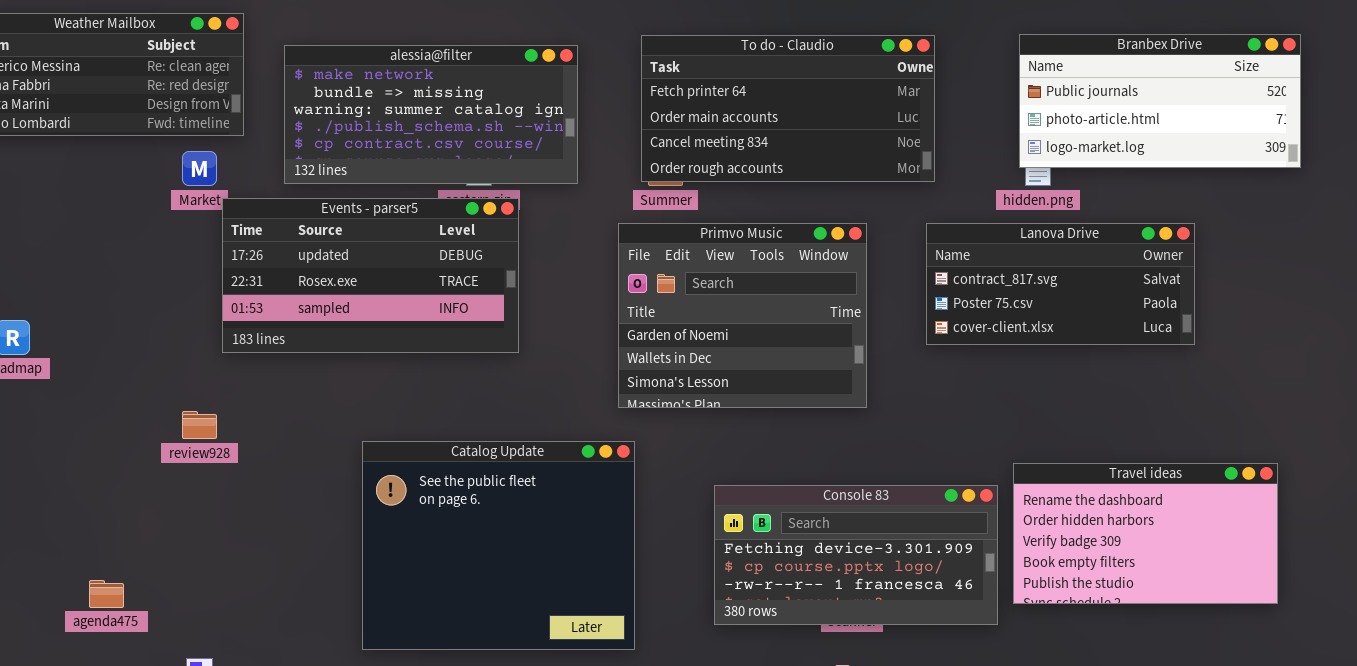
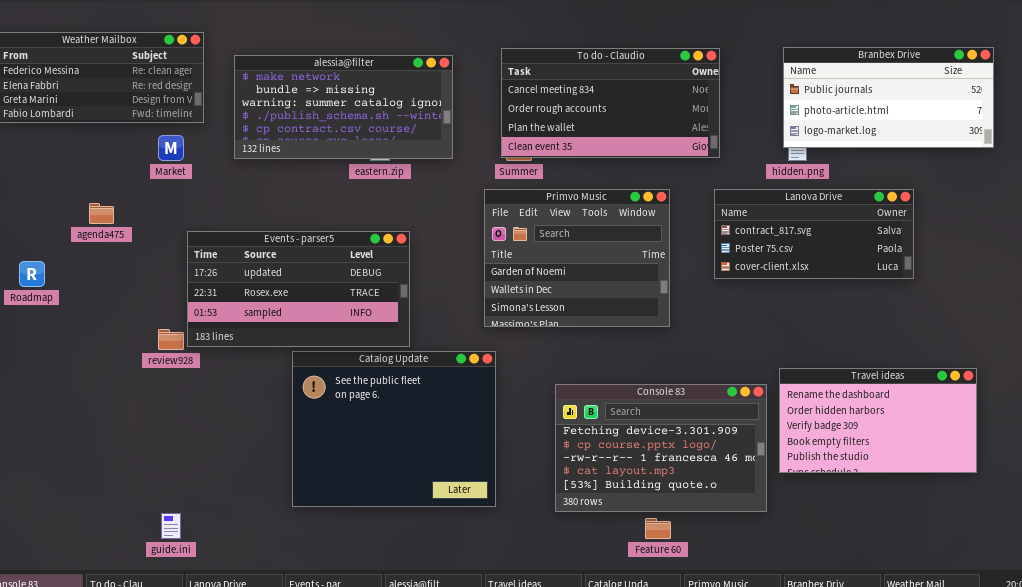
To do - Claudio: [641,35,935,182] -> [501,48,720,158], scrolled down 2 rows
Events - parser5: [222,198,519,353] -> [187,231,410,347], moved
Console 83: [714,485,998,625] -> [555,384,767,512], resized
agenda475: [89,580,124,608] -> [89,203,114,224], moved

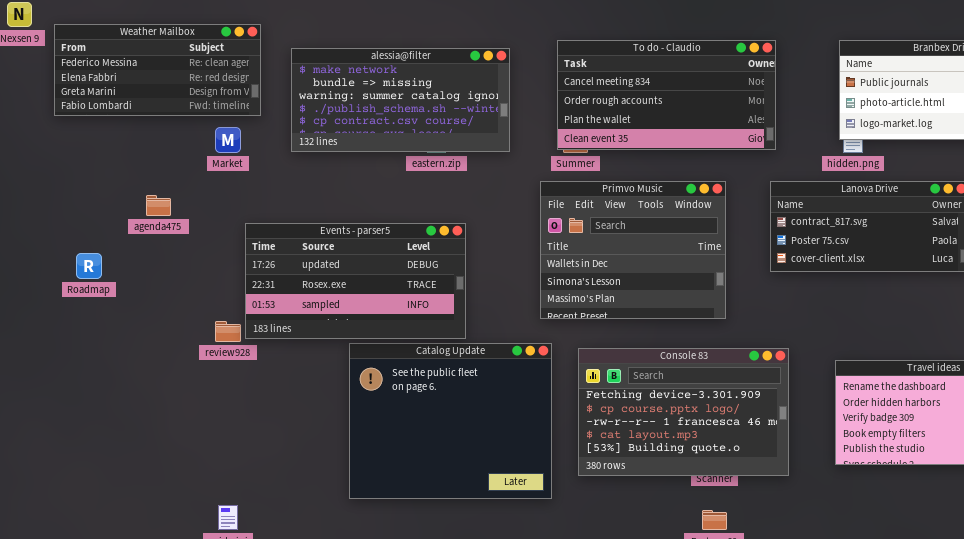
Primvo Music: [484,189,670,327] -> [540,181,726,319], scrolled down 1 row
Console 83: [555,384,767,512] -> [578,348,789,476], moved

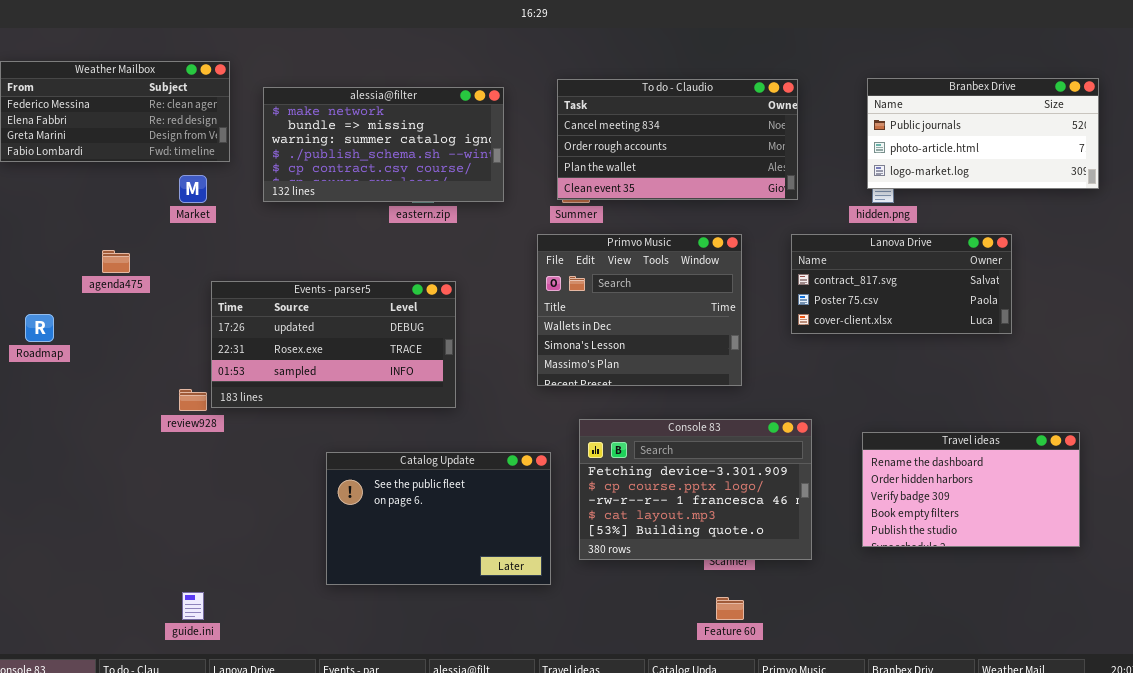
Catalog Update: [349,343,552,499] -> [326,452,551,585], resized

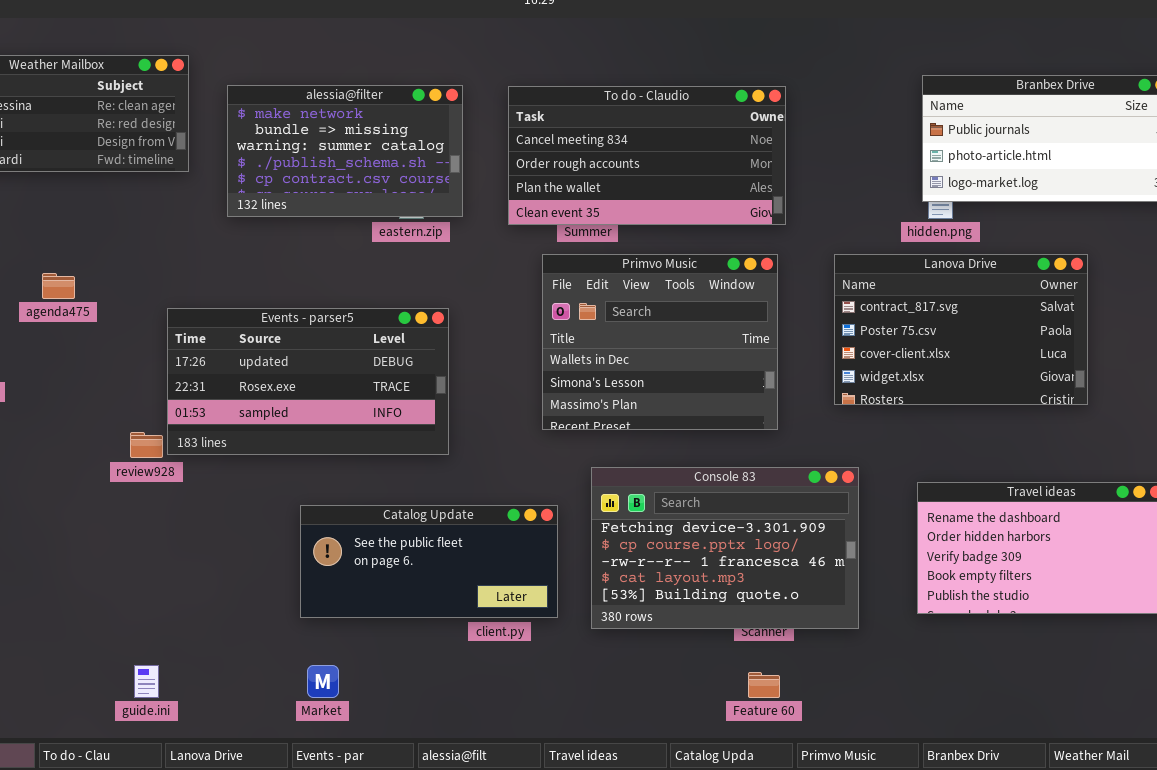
To do - Claudio: [557,79,798,200] -> [508,86,786,225], moved
alessia@filter: [263,87,504,202] -> [227,85,463,217], resized
Market: [179,175,207,203] -> [307,665,339,698], moved
Lanova Drive: [791,234,1012,334] -> [834,254,1088,405], resized
Catalog Update: [326,452,551,585] -> [300,505,558,618], resized

